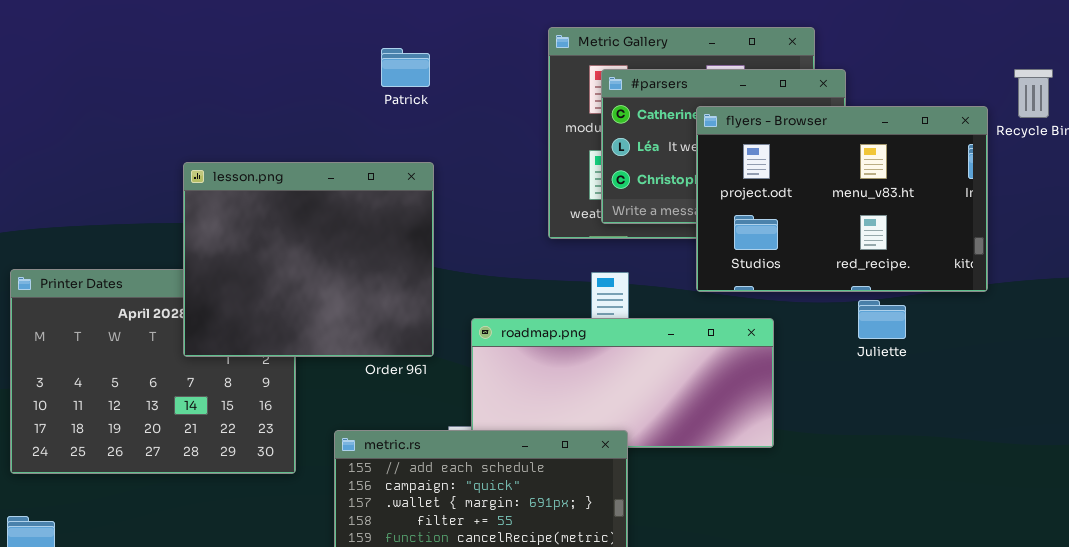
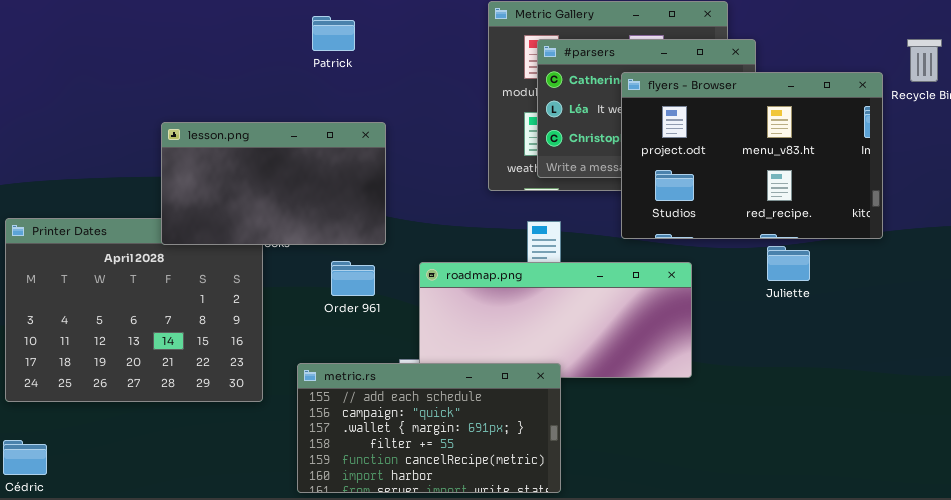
Patrick: [381,48,430,87] -> [312,16,355,51], moved
lesson.png: [183,162,434,357] -> [161,122,386,245], resized

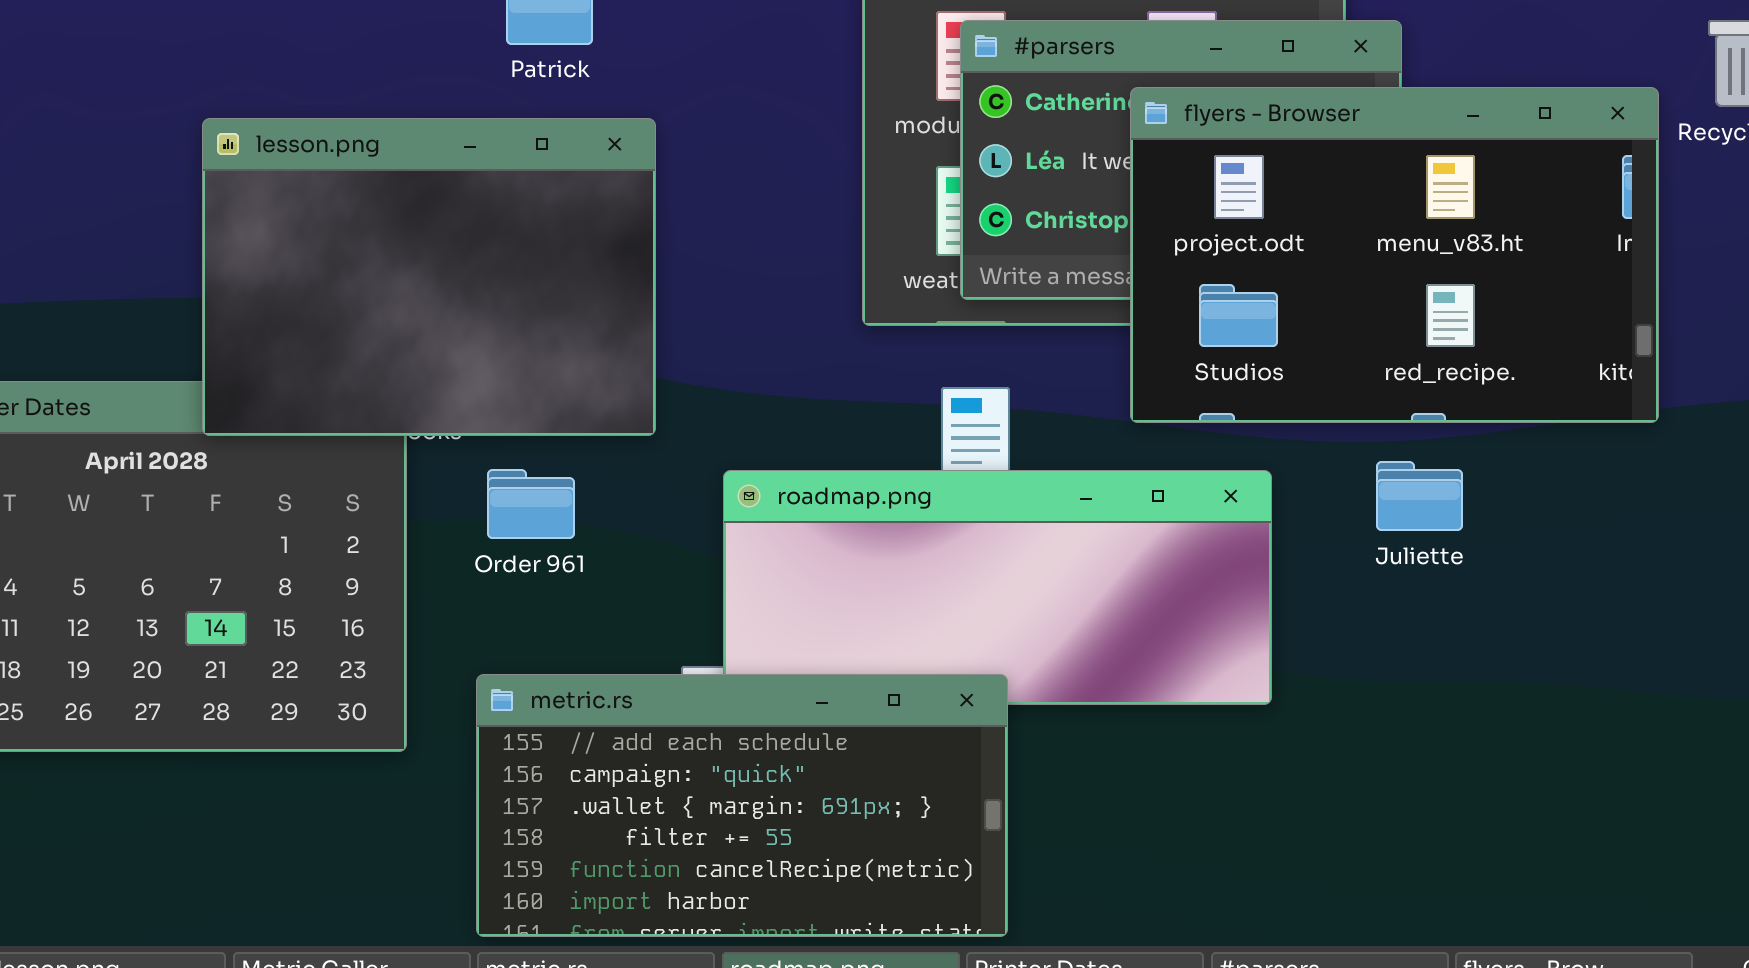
lesson.png: [161,122,386,245] -> [202,118,656,436], resized
Juliette: [767,246,810,281] -> [1376,461,1463,531], moved
Order 961: [331,261,375,296] -> [487,469,575,539], moved

